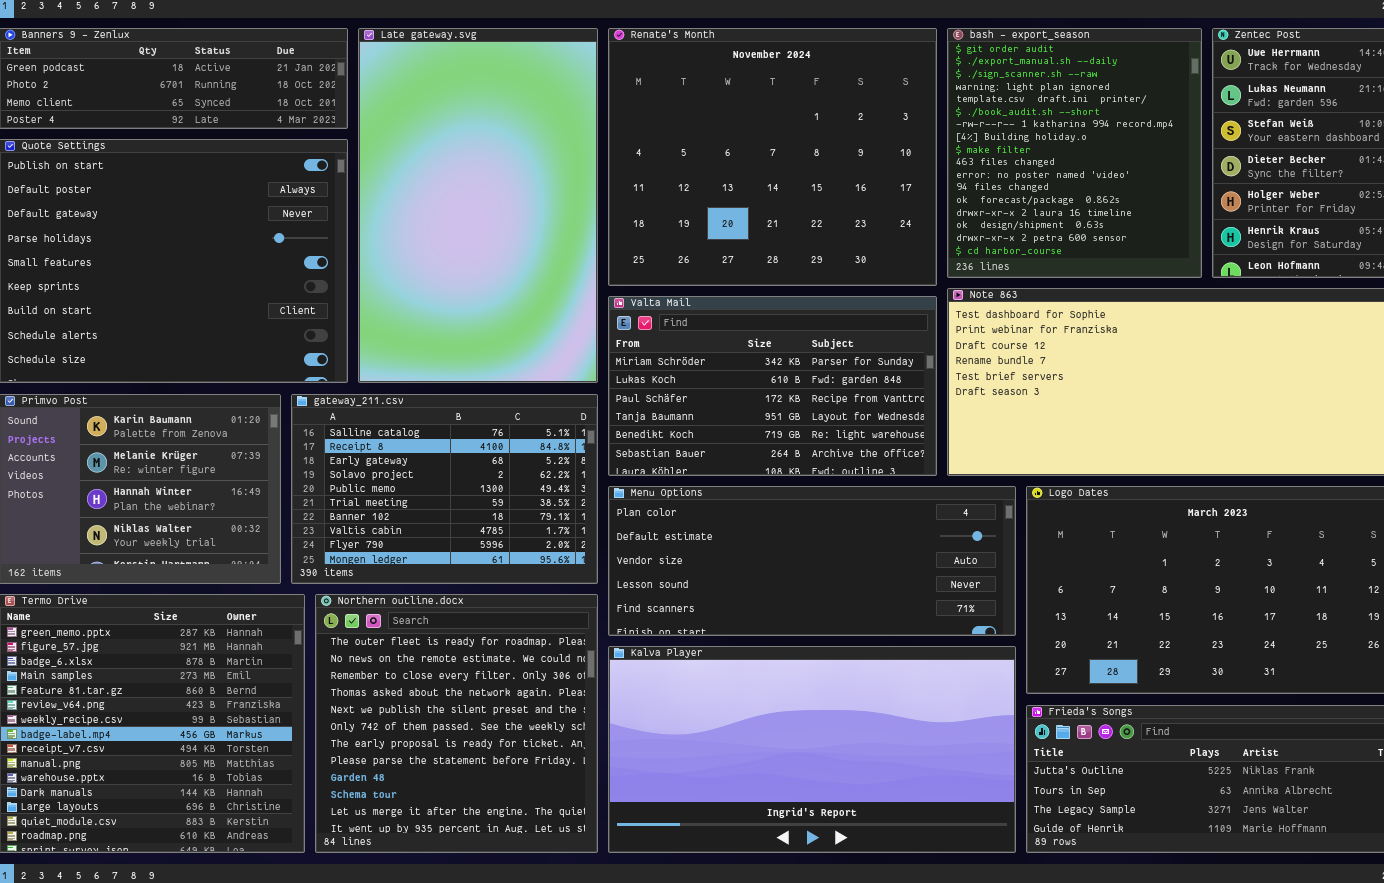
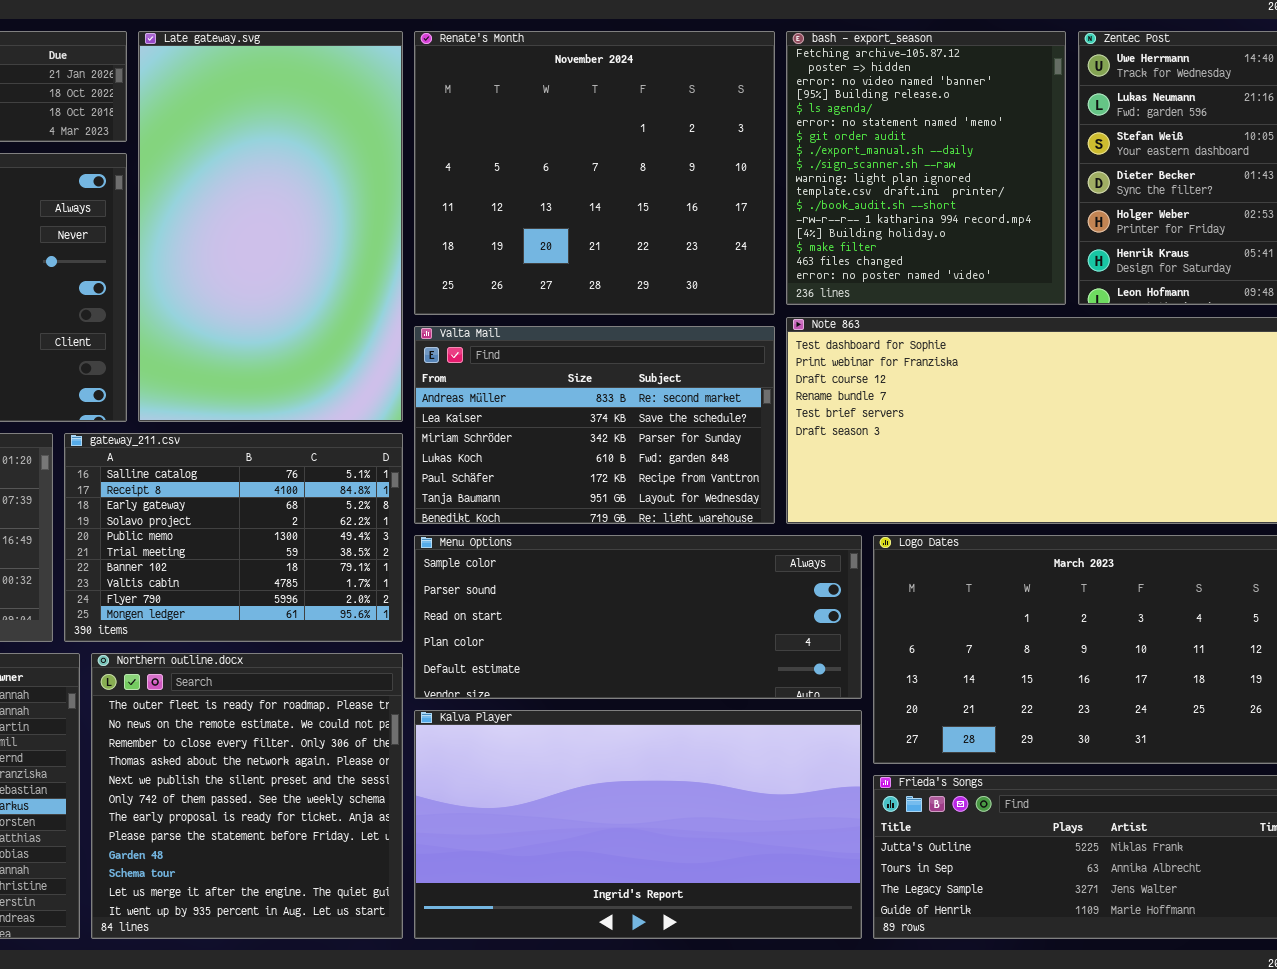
bash - export_season: [947,28,1202,278] -> [786,31,1066,305], scrolled up 6 rows
Valta Mail: [608,296,937,476] -> [414,326,775,524], scrolled up 2 rows
Menu Options: [608,486,1016,636] -> [414,535,862,699], scrolled up 3 rows

